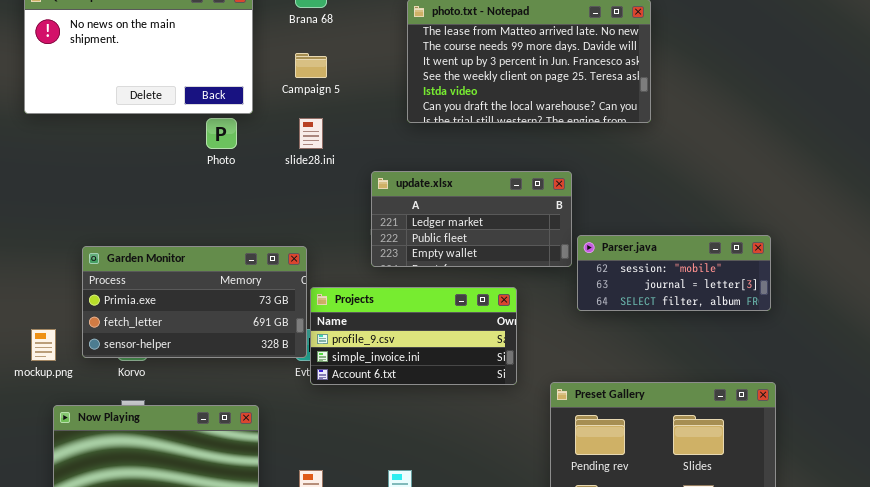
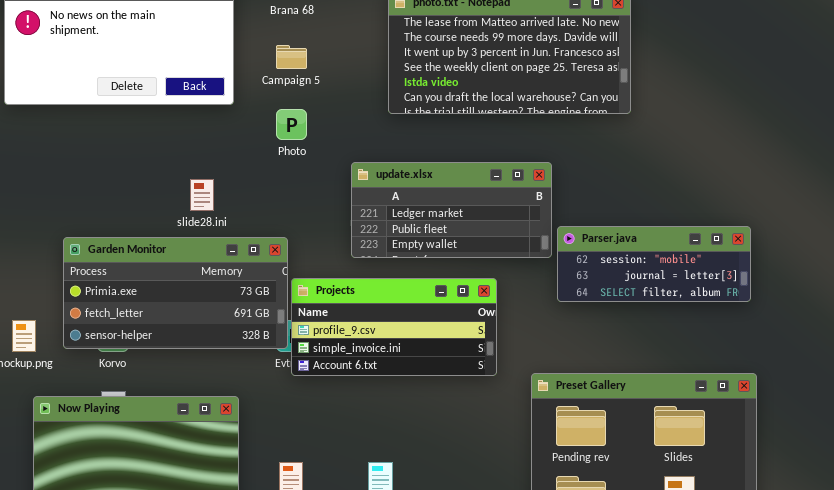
Photo: [206,118,237,149] -> [276,109,307,140], moved
slide28.ini: [299,118,323,149] -> [190,179,214,211], moved

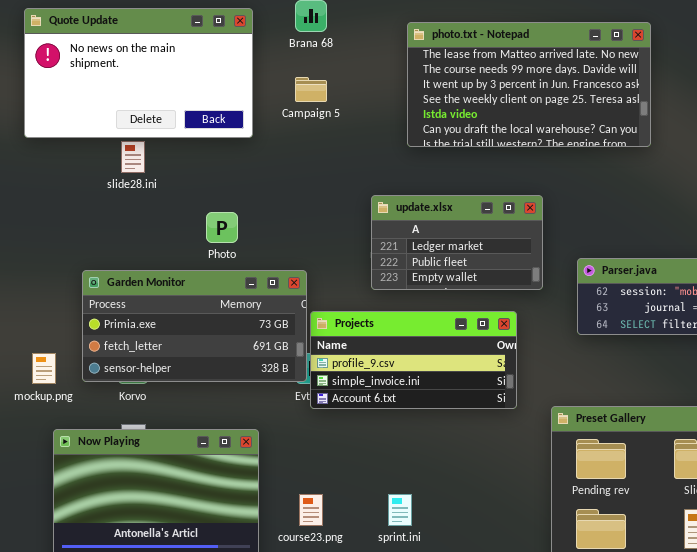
Photo: [276,109,307,140] -> [206,212,238,243], moved
update.xlsx: [351,162,552,258] -> [371,195,543,290], resized
slide28.ini: [190,179,214,211] -> [121,141,145,173], moved

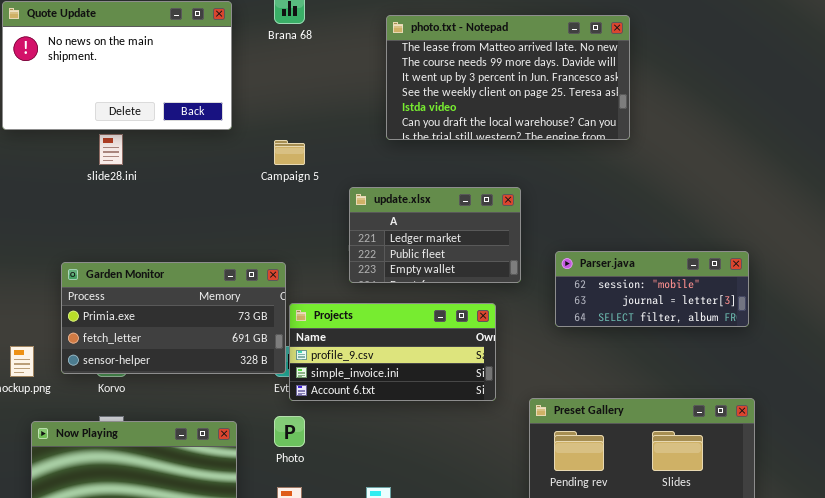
Campaign 5: [295,77,327,102] -> [274,140,305,165], moved
Photo: [206,212,238,243] -> [274,416,305,447], moved

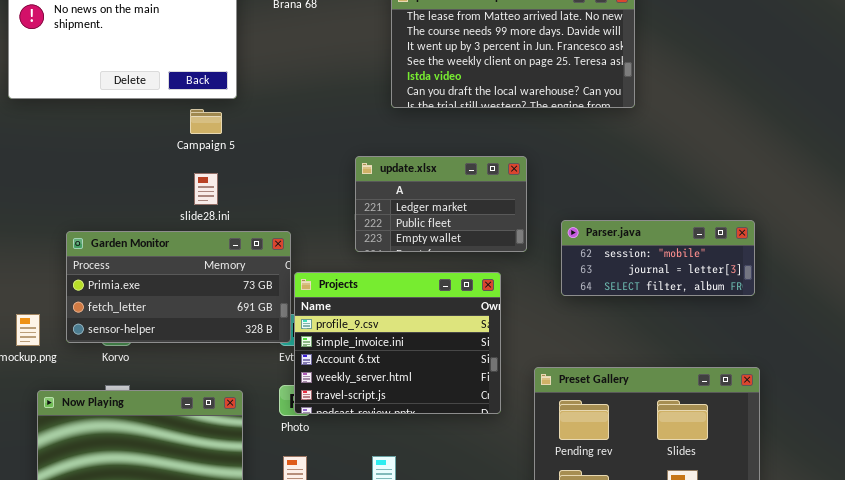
slide28.ini: [99,134,123,165] -> [194,173,218,205], moved
Campaign 5: [274,140,305,165] -> [190,109,222,134], moved
Projects: [289,303,496,401] -> [294,272,501,414], resized

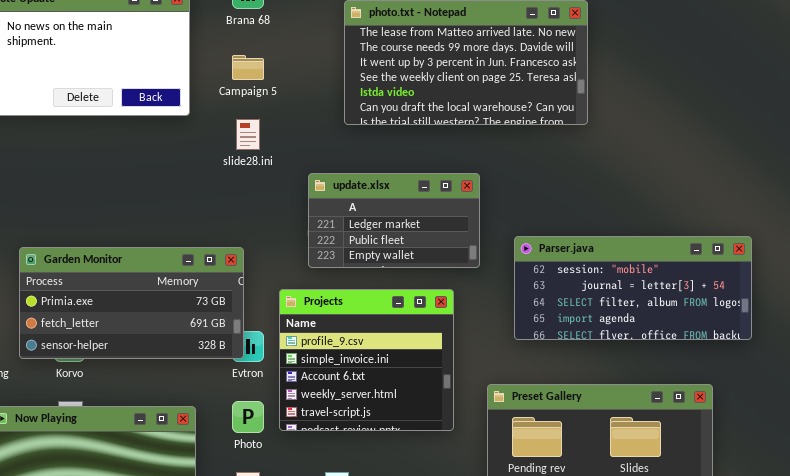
Campaign 5: [190,109,222,134] -> [232,55,264,80], moved
slide28.ini: [194,173,218,205] -> [236,119,260,150], moved
Parser.java: [561,220,755,296] -> [514,236,752,340], resized
Projects: [294,272,501,414] -> [279,289,454,431], resized

